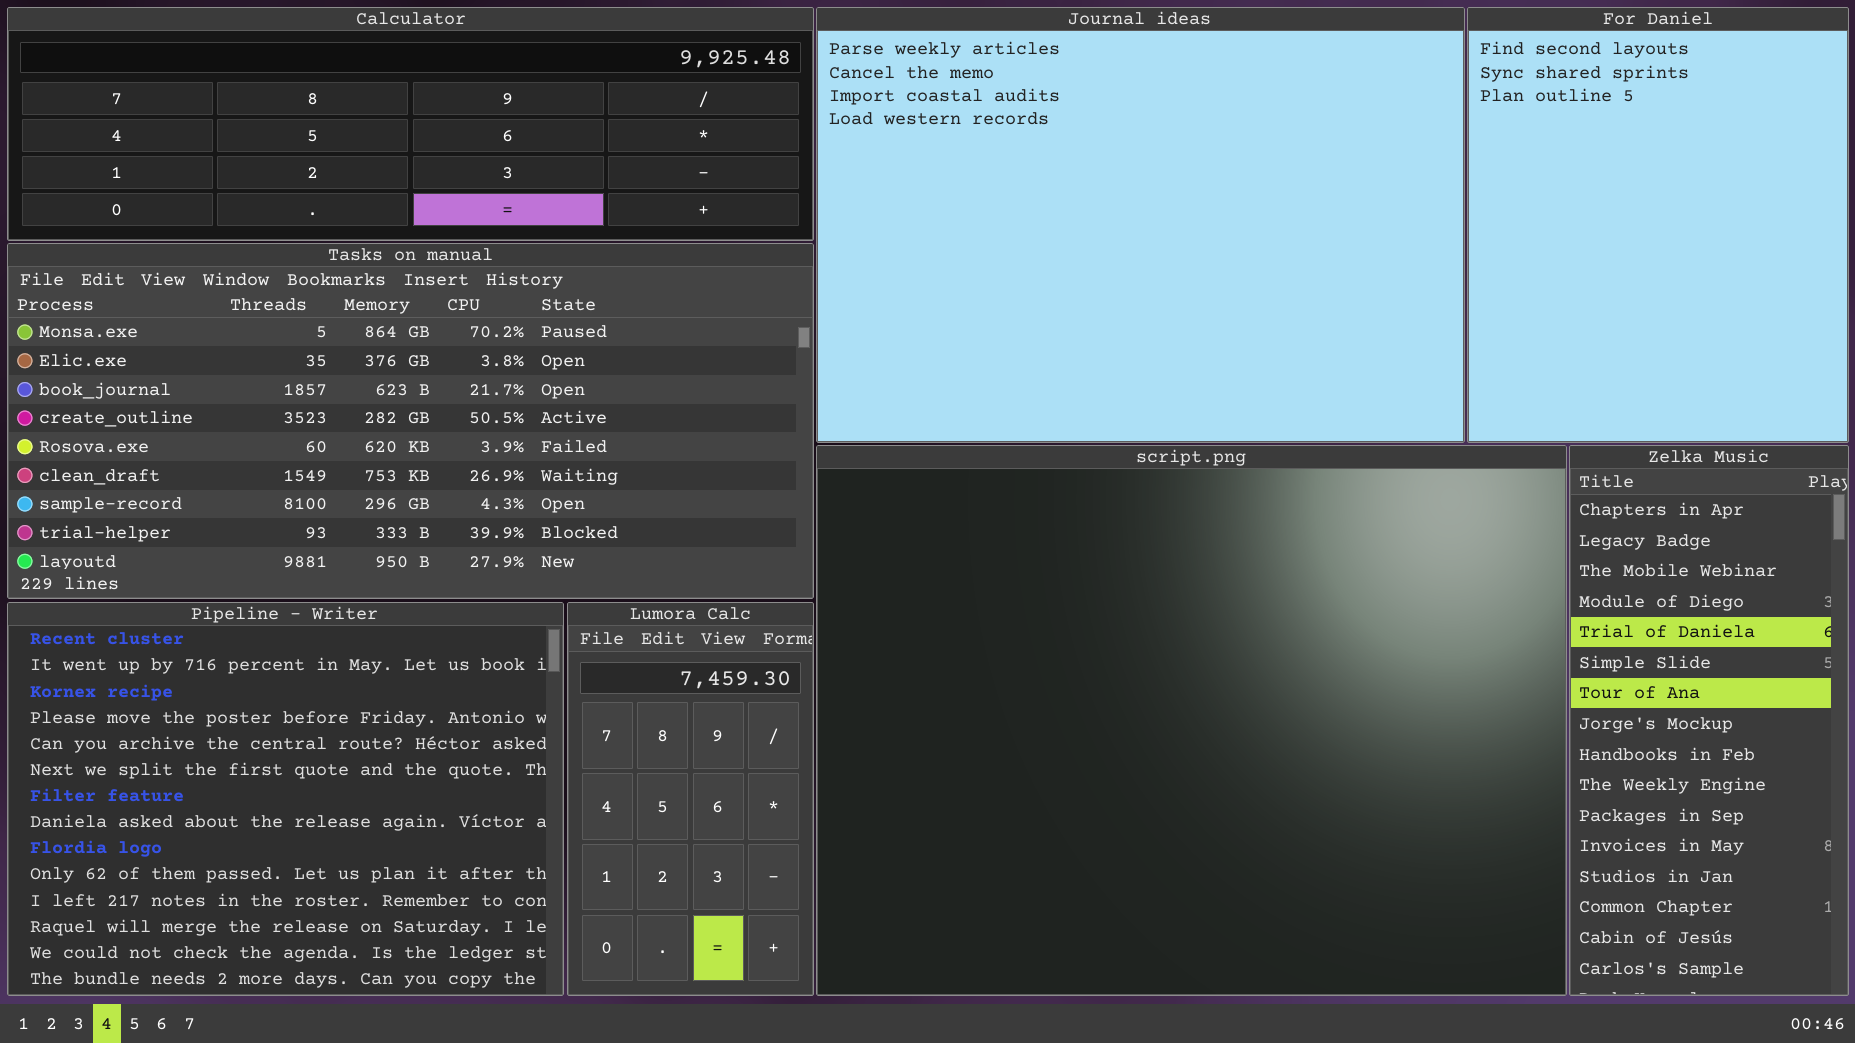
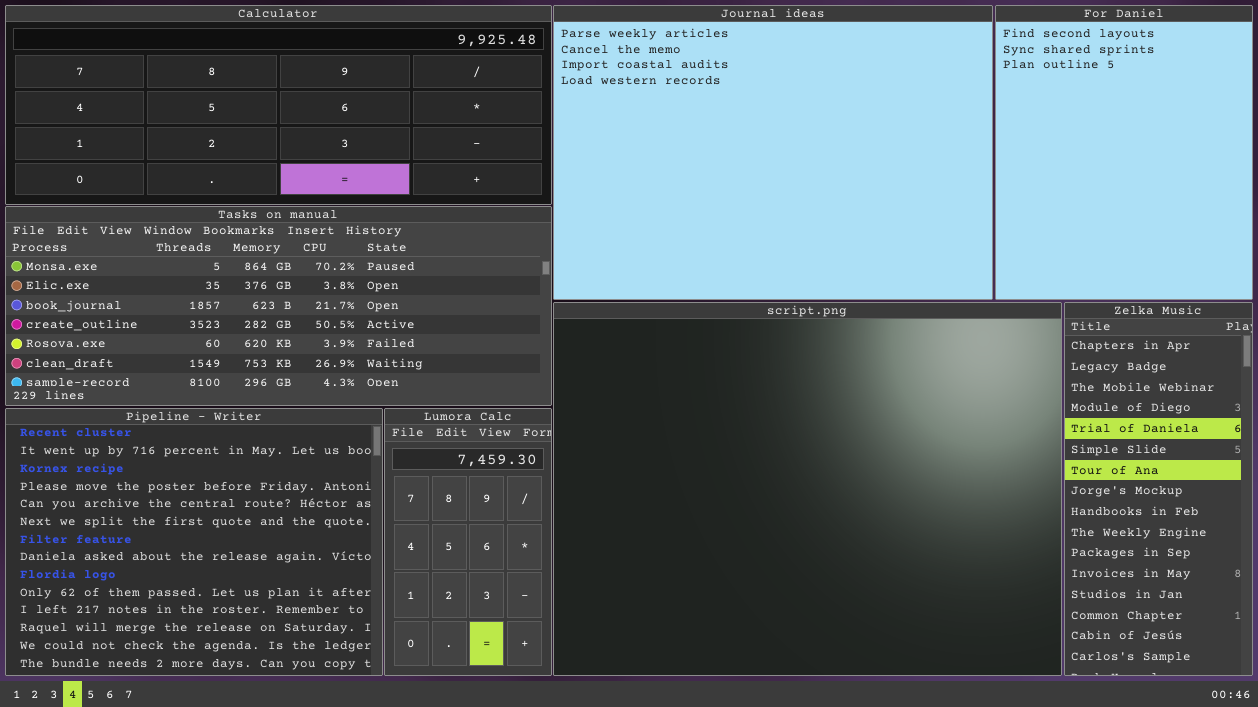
Calculator: [7,7,814,241] -> [5,5,552,205], resized
Tasks on manual: [7,243,814,599] -> [5,206,552,406], resized

